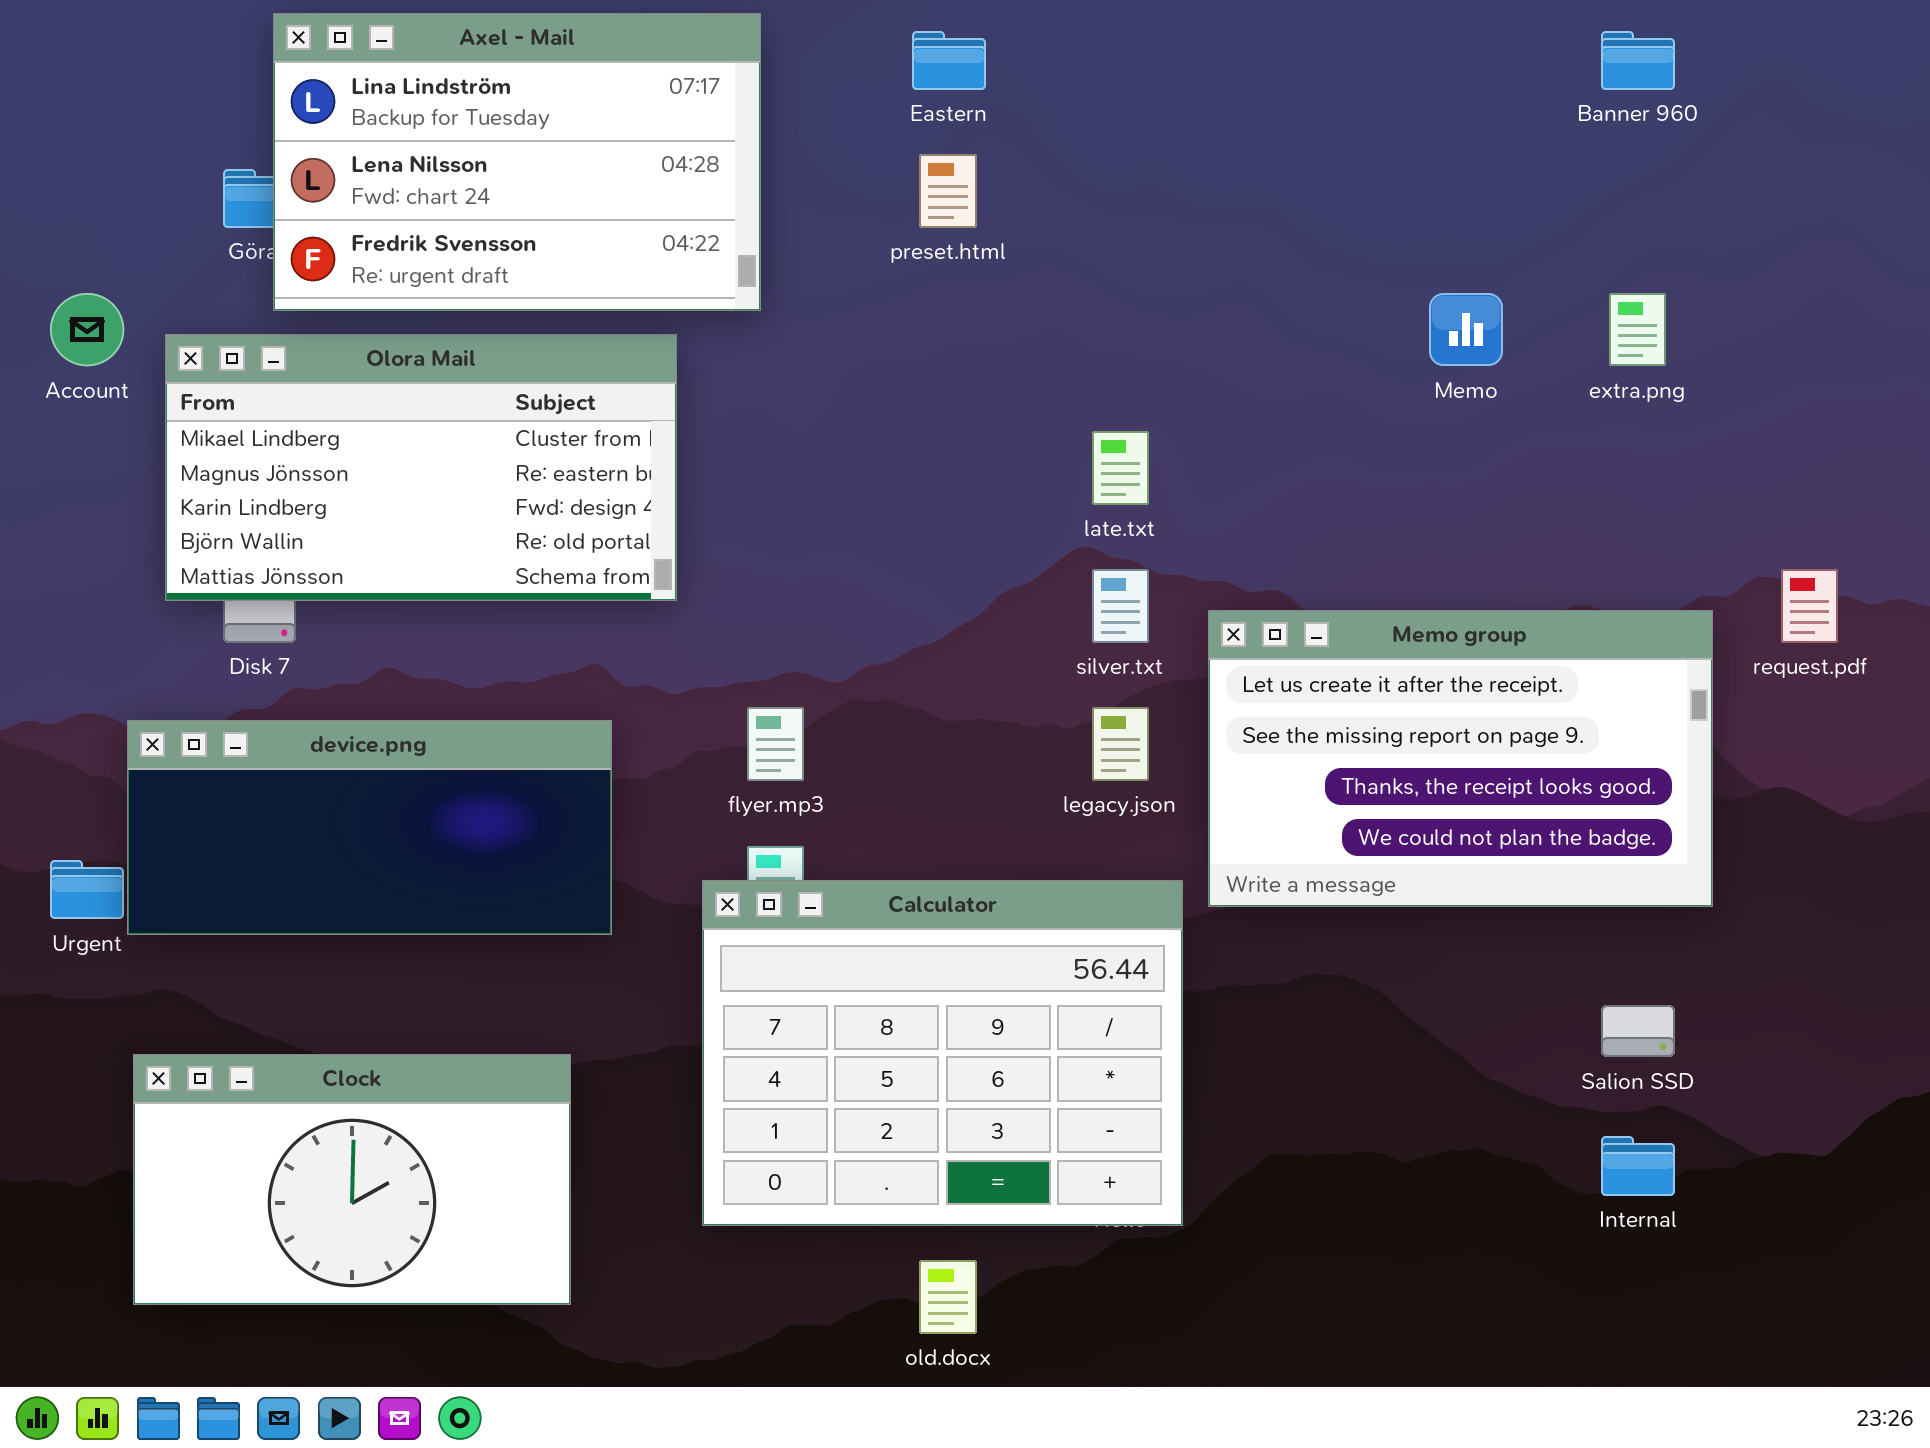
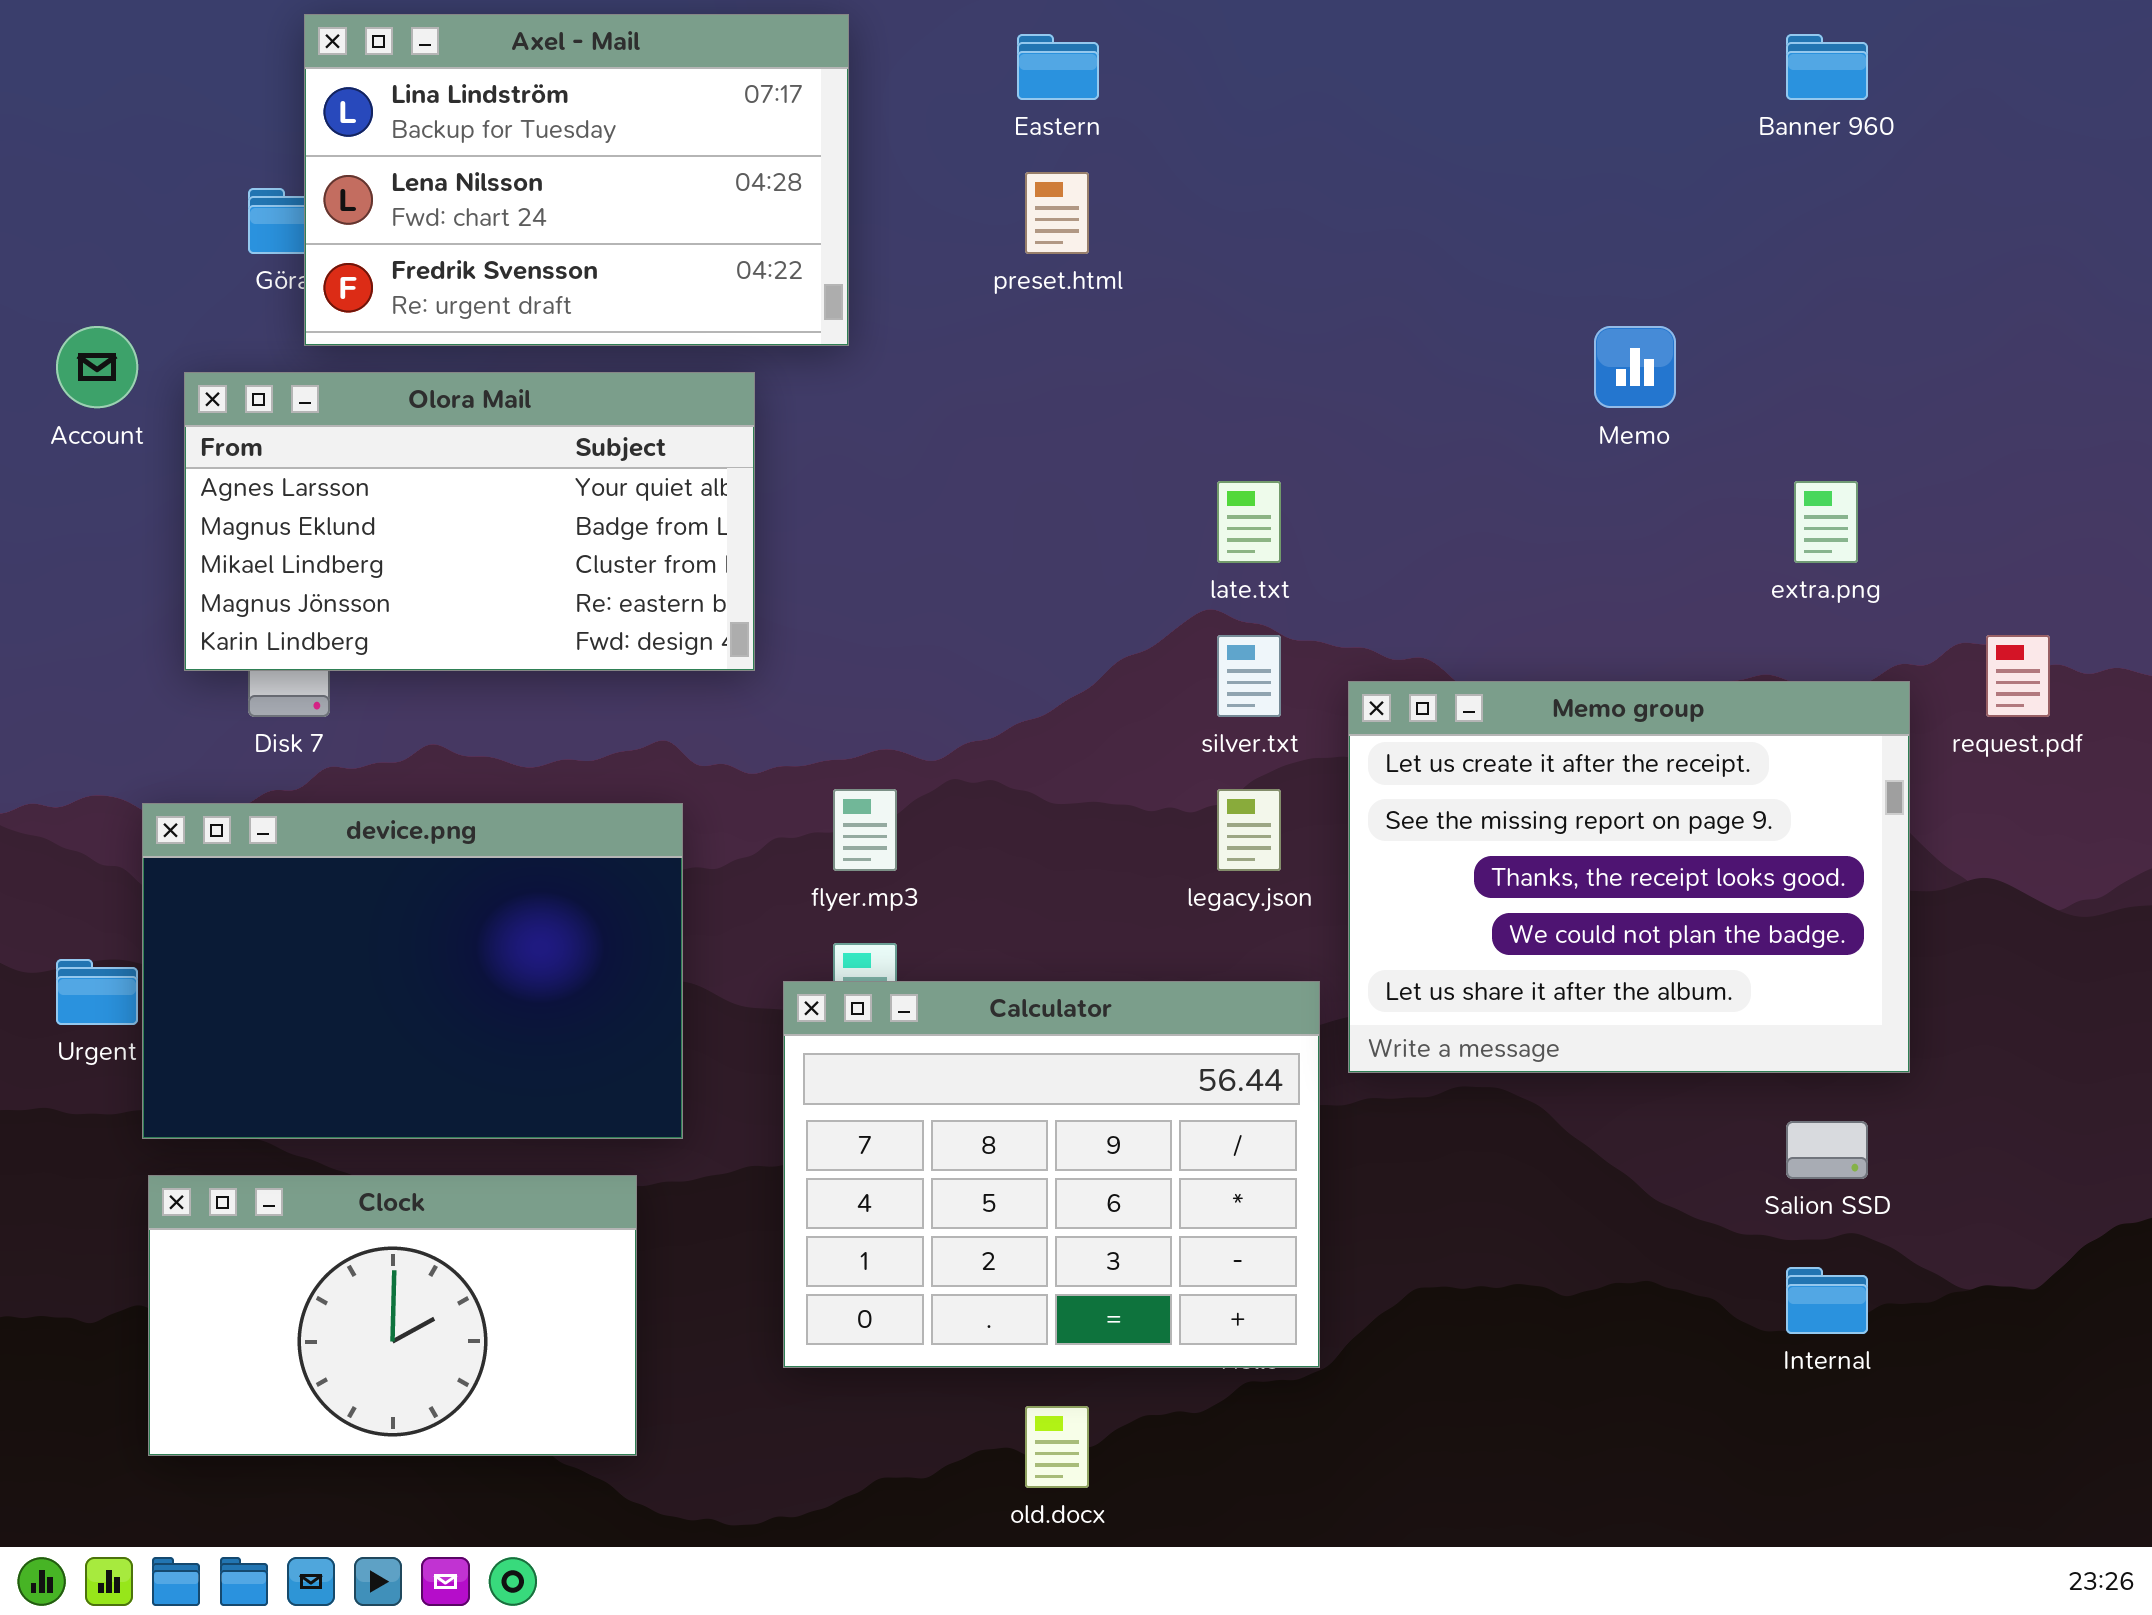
extra.png: [1609,293,1666,366] -> [1794,481,1858,563], moved
Olora Mail: [165,334,677,601] -> [184,372,755,671], scrolled up 2 rows
Memo group: [1208,610,1713,907] -> [1348,681,1910,1073], resized
device.png: [127,720,612,935] -> [142,803,683,1139], resized

